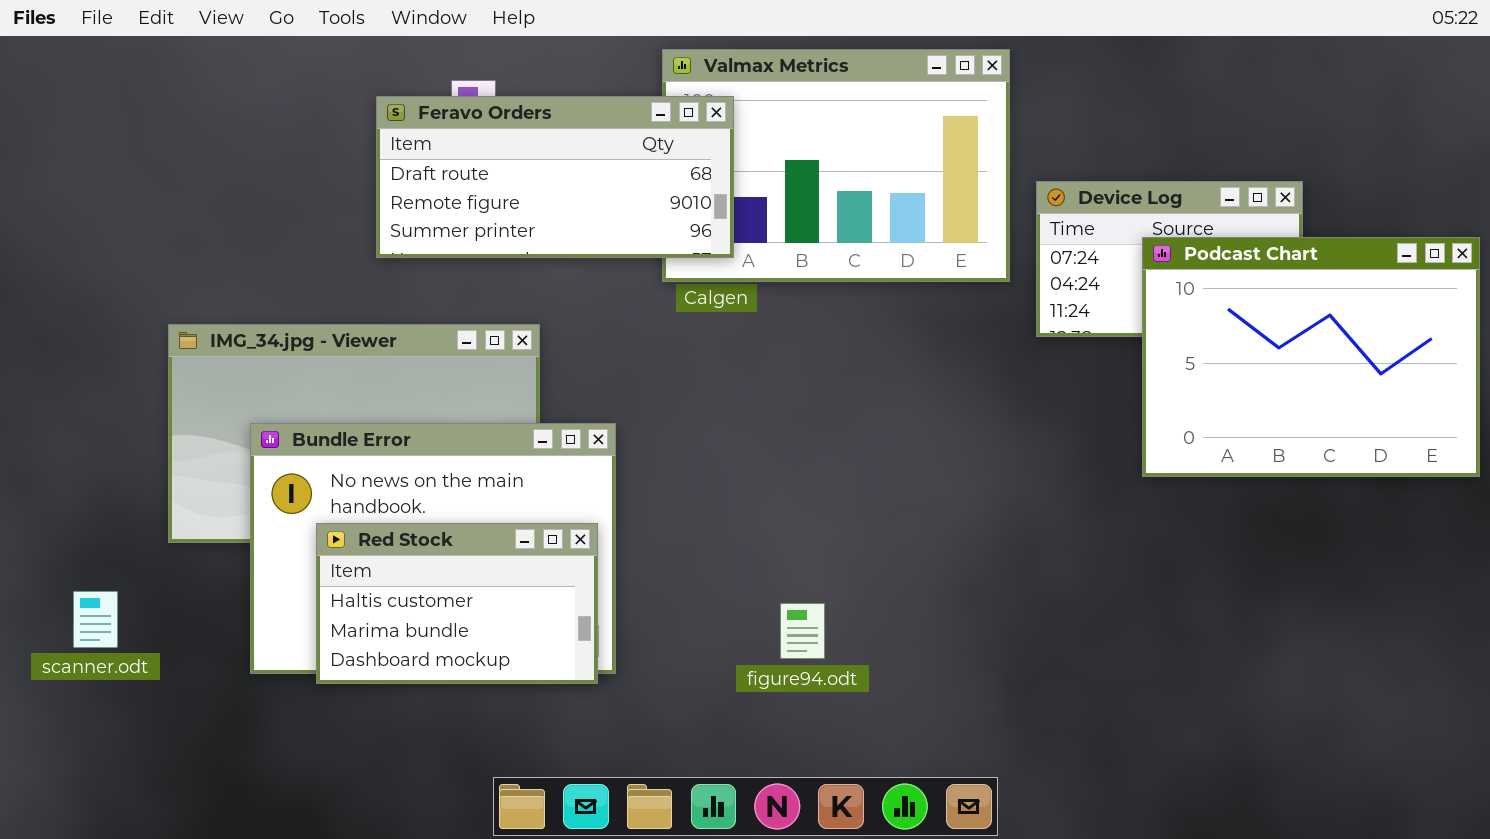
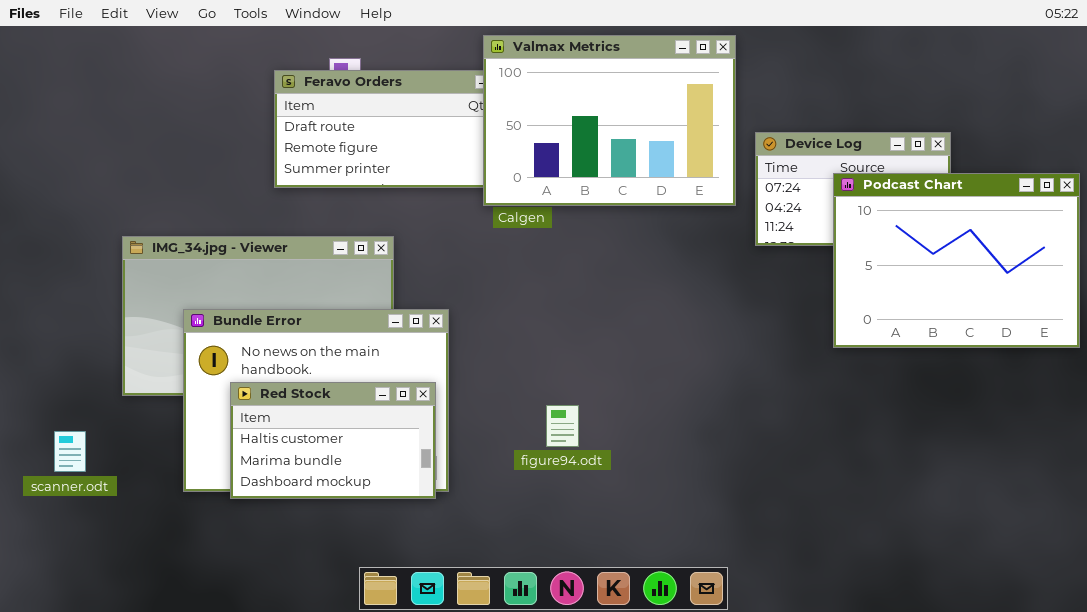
Valmax Metrics: [662,49,1010,282] -> [483,35,736,206], raised
figure94.odt: [780,603,825,659] -> [546,405,579,447], moved

